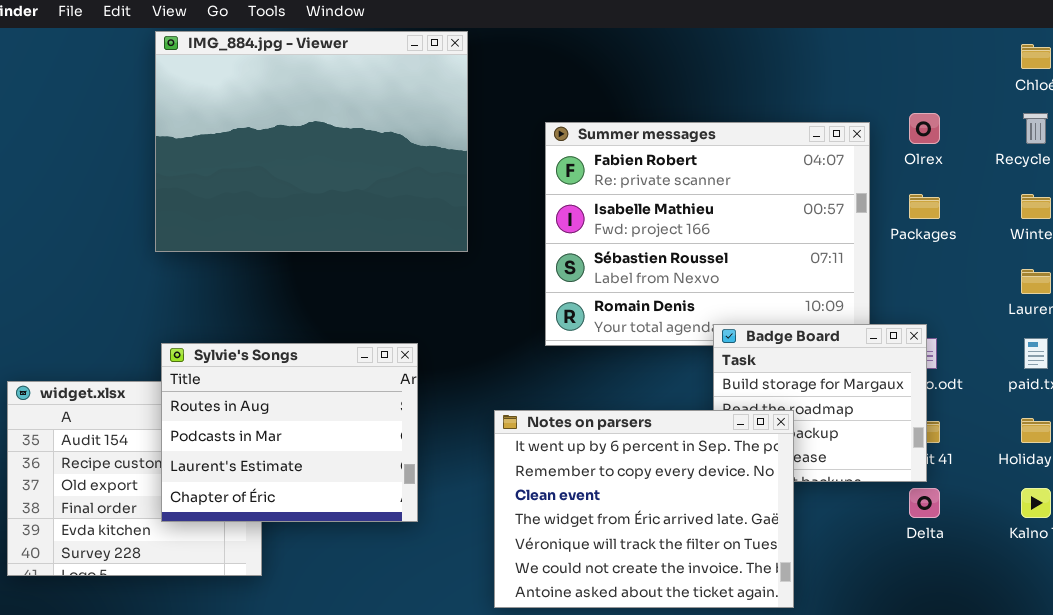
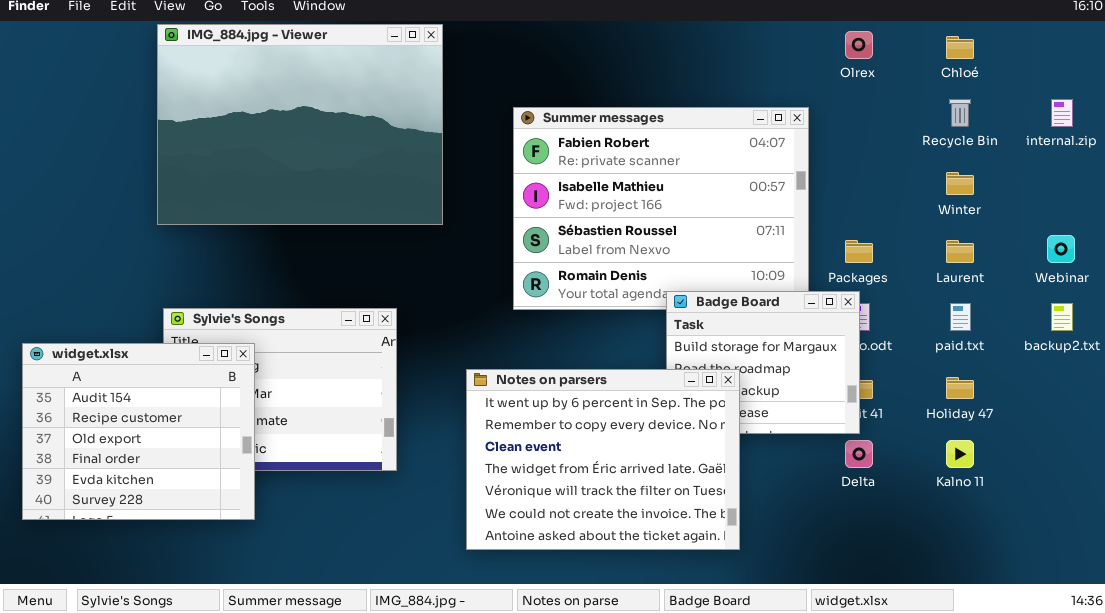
Olrex: [909,113,940,144] -> [845,31,873,59], moved
Packages: [909,194,940,219] -> [845,240,873,263], moved
widget.xlsx: [7,381,262,576] -> [22,343,255,520], raised

